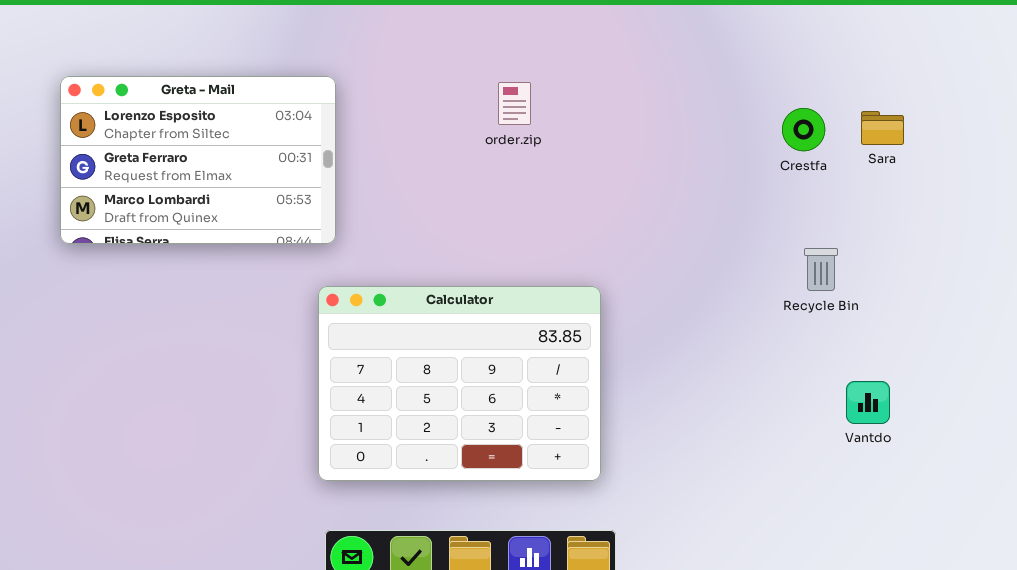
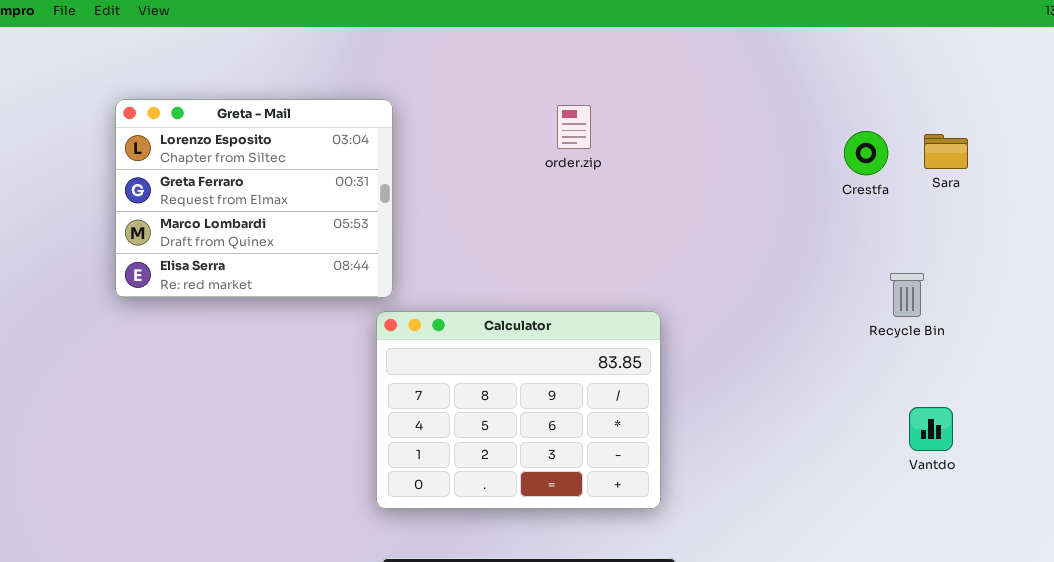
Greta - Mail: [60,76,336,244] -> [115,99,393,298], resized
Recycle Bin: [804,248,838,291] -> [890,273,924,317], moved

